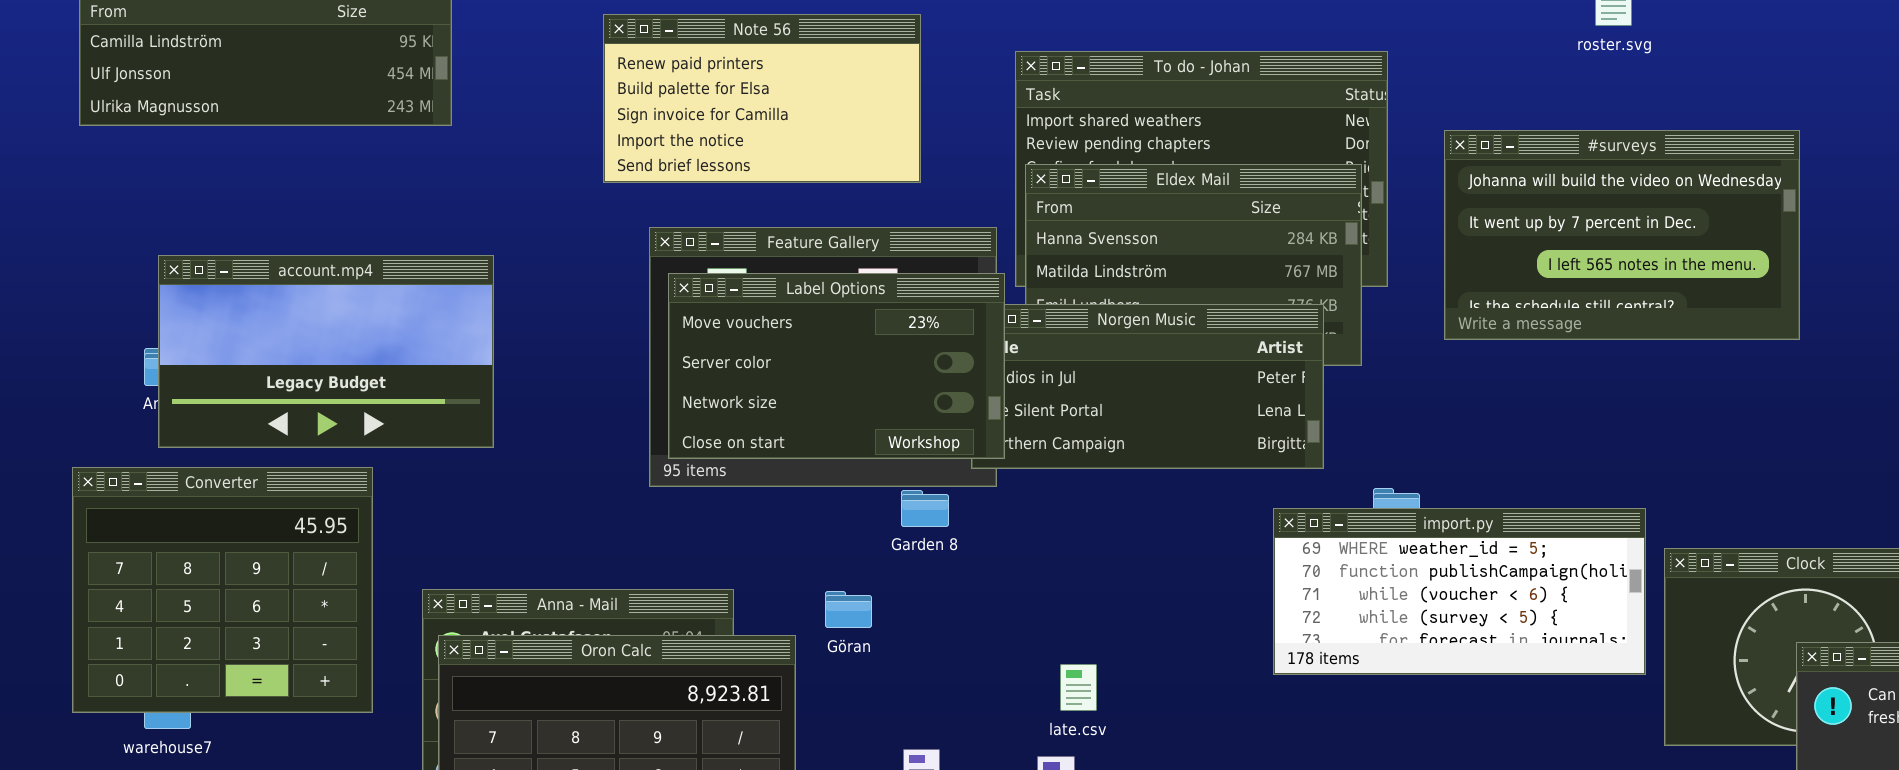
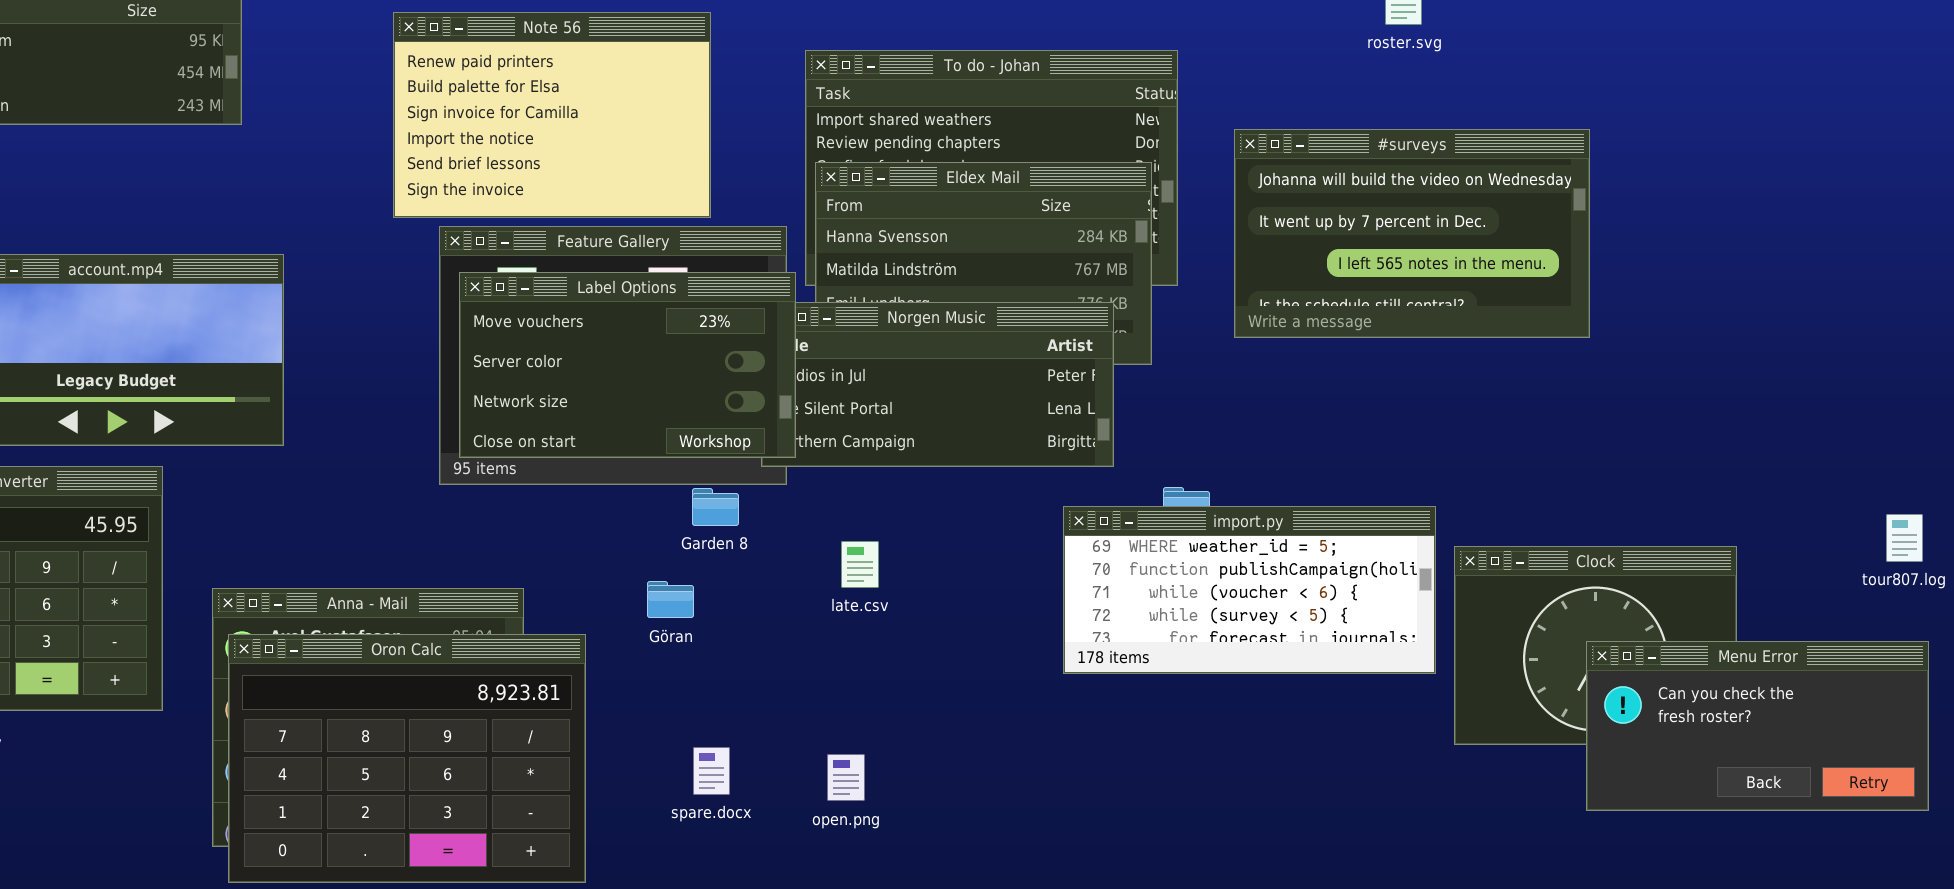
Note 56: [603,14,921,183] -> [393,12,711,218], resized
Göran: [825,591,872,628] -> [647,581,694,618], moved
late.csv: [1060,664,1097,711] -> [841,541,879,588], moved

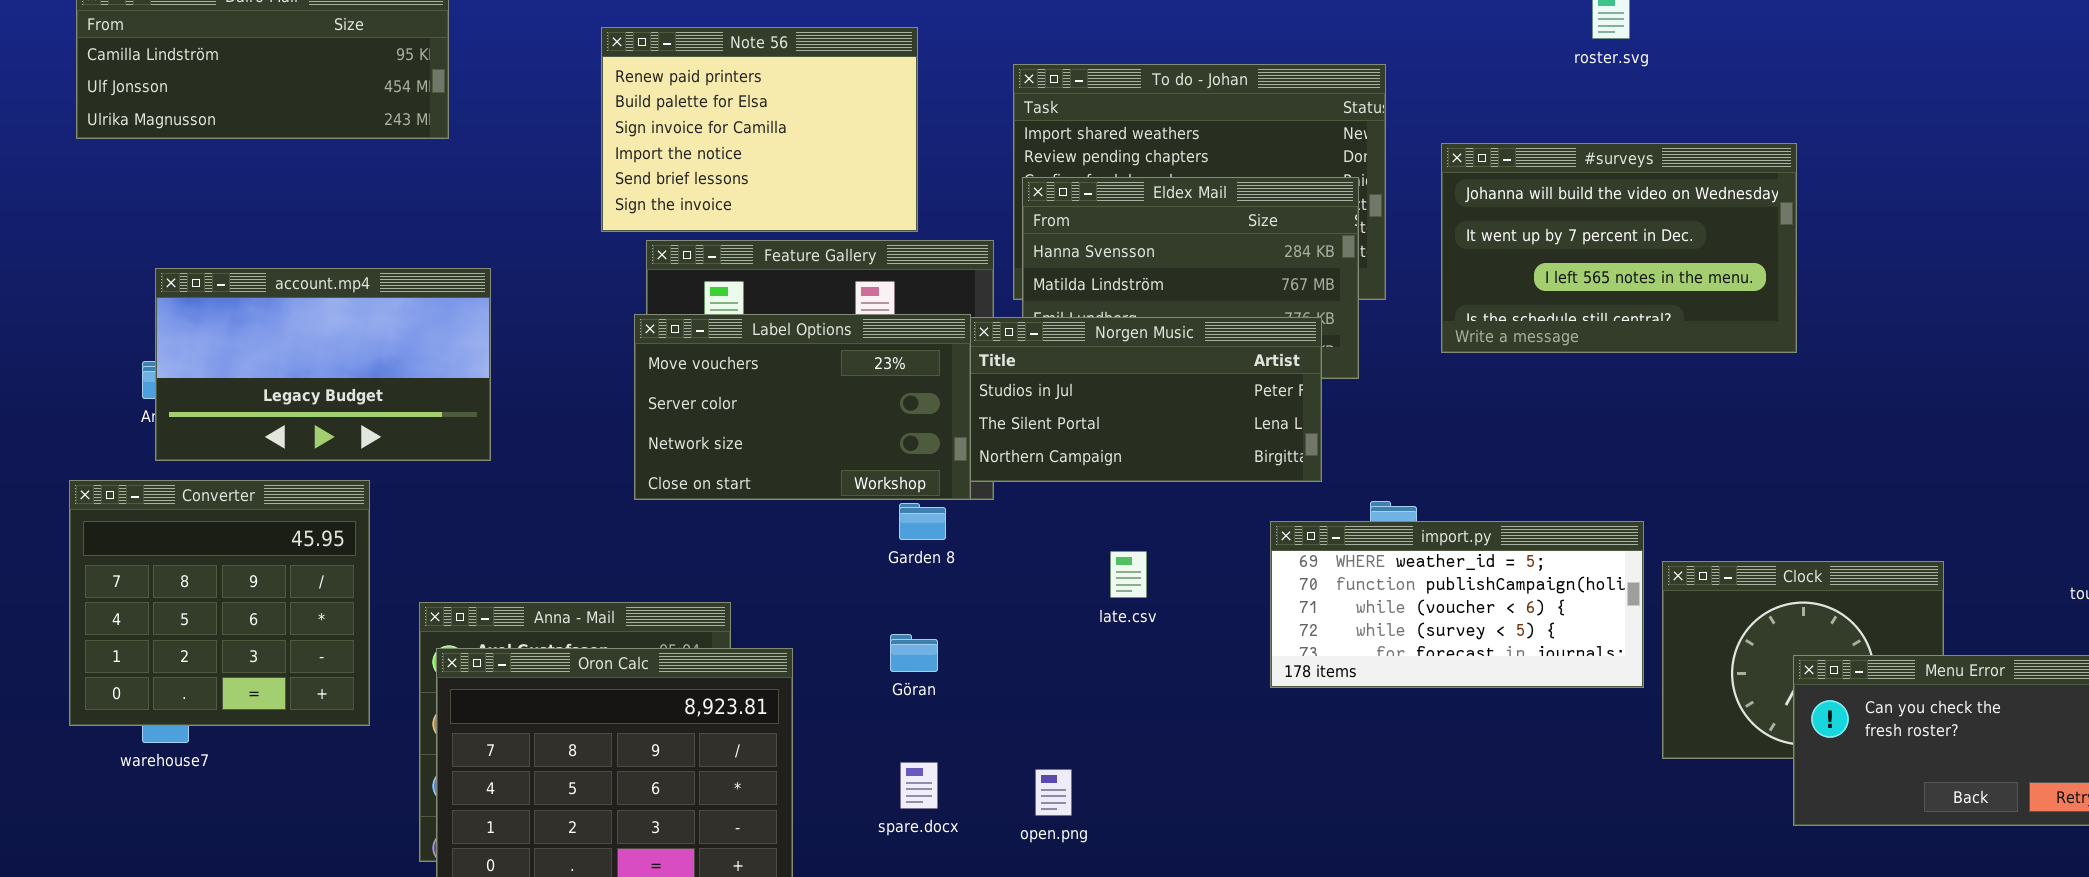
Label Options: [459,272,796,458] -> [634,314,971,500], moved
late.csv: [841,541,879,588] -> [1110,551,1147,598], moved
Göran: [647,581,694,618] -> [890,634,938,672], moved

